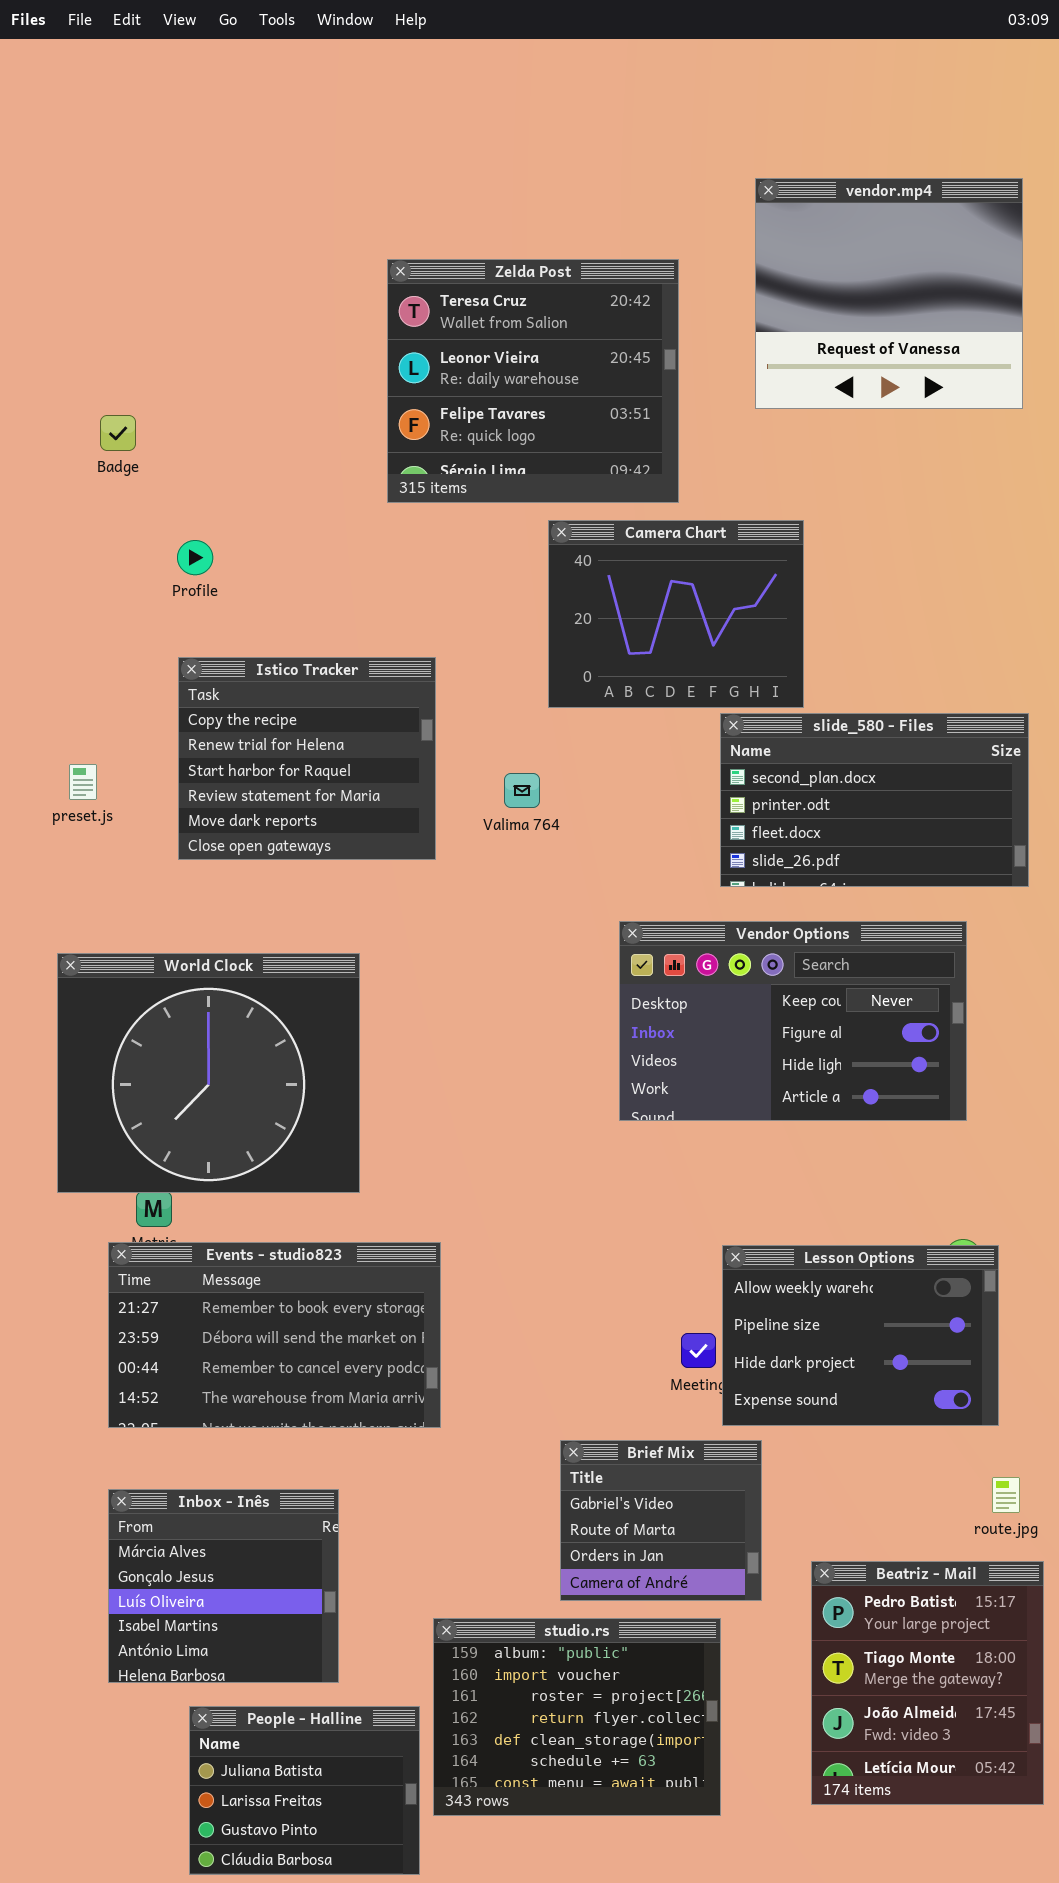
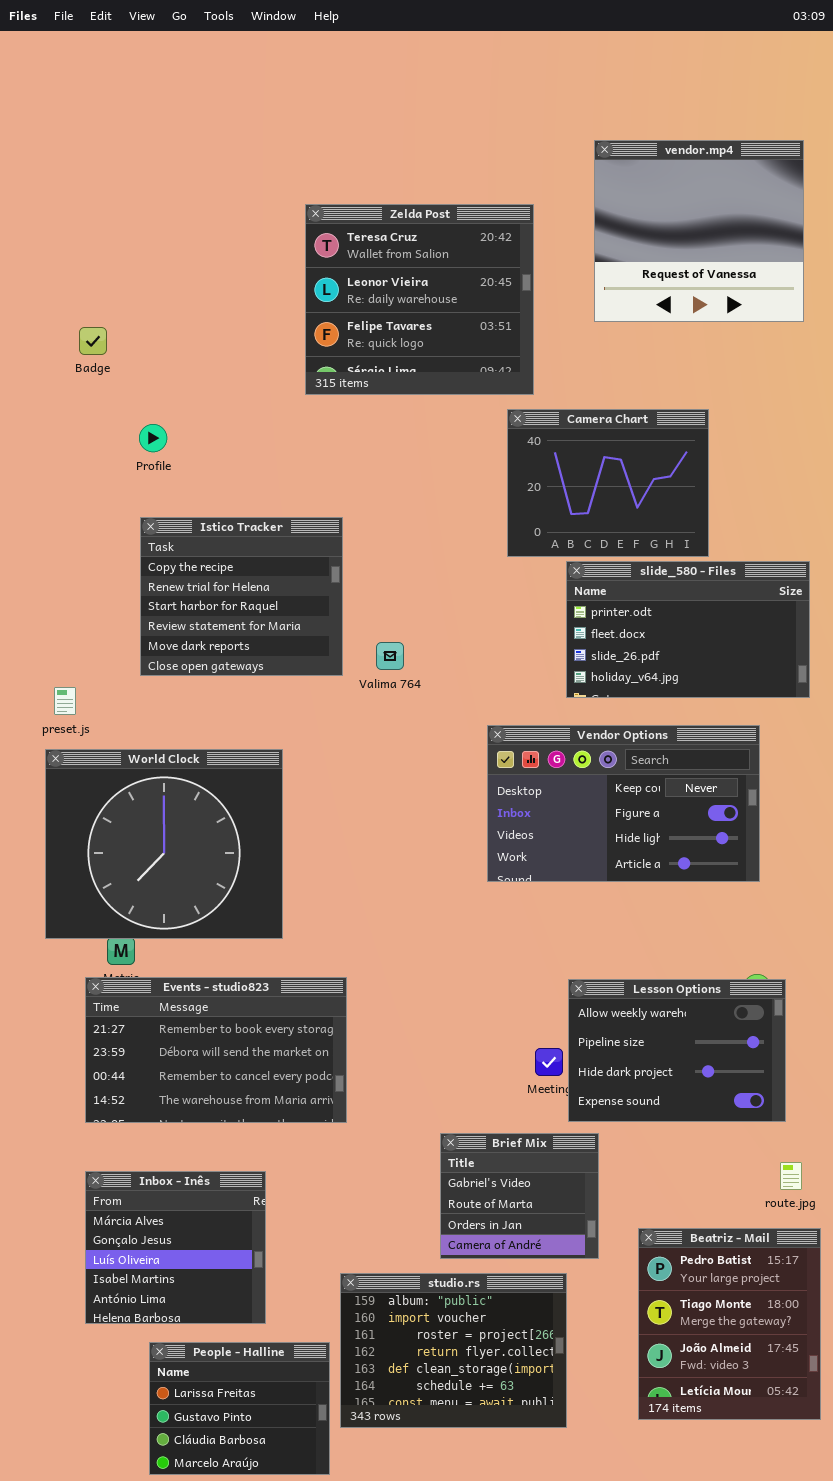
Camera Chart: [548,520,804,708] -> [507,409,709,557], moved
slide_580 - Files: [720,713,1029,887] -> [566,561,810,698], scrolled down 1 row
preset.js: [69,764,97,800] -> [54,687,76,715], moved
Valima 764: [504,773,540,808] -> [376,642,404,670], moved
People - Halline: [189,1706,420,1875] -> [149,1342,330,1475], scrolled down 1 row

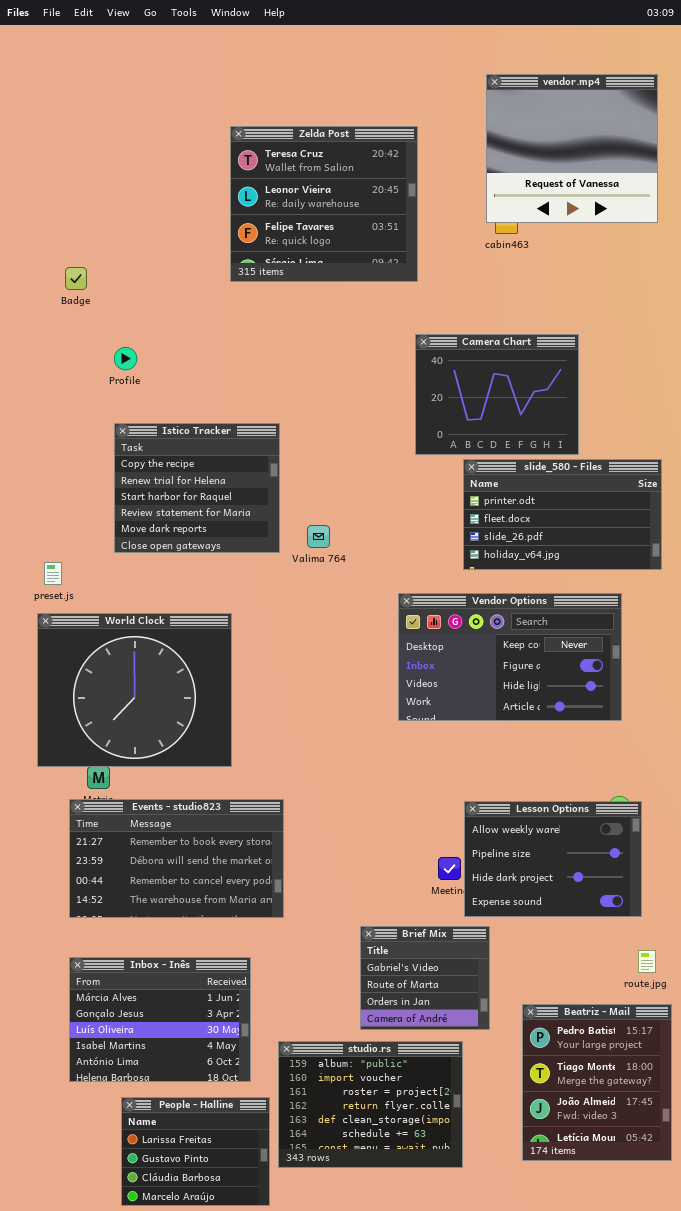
vendor.mp4: [594,140,804,322] -> [486,74,658,223], moved
Zelda Post: [305,204,534,395] -> [230,126,418,282], moved
Inbox - Inês: [85,1171,266,1324] -> [69,957,251,1082], resized

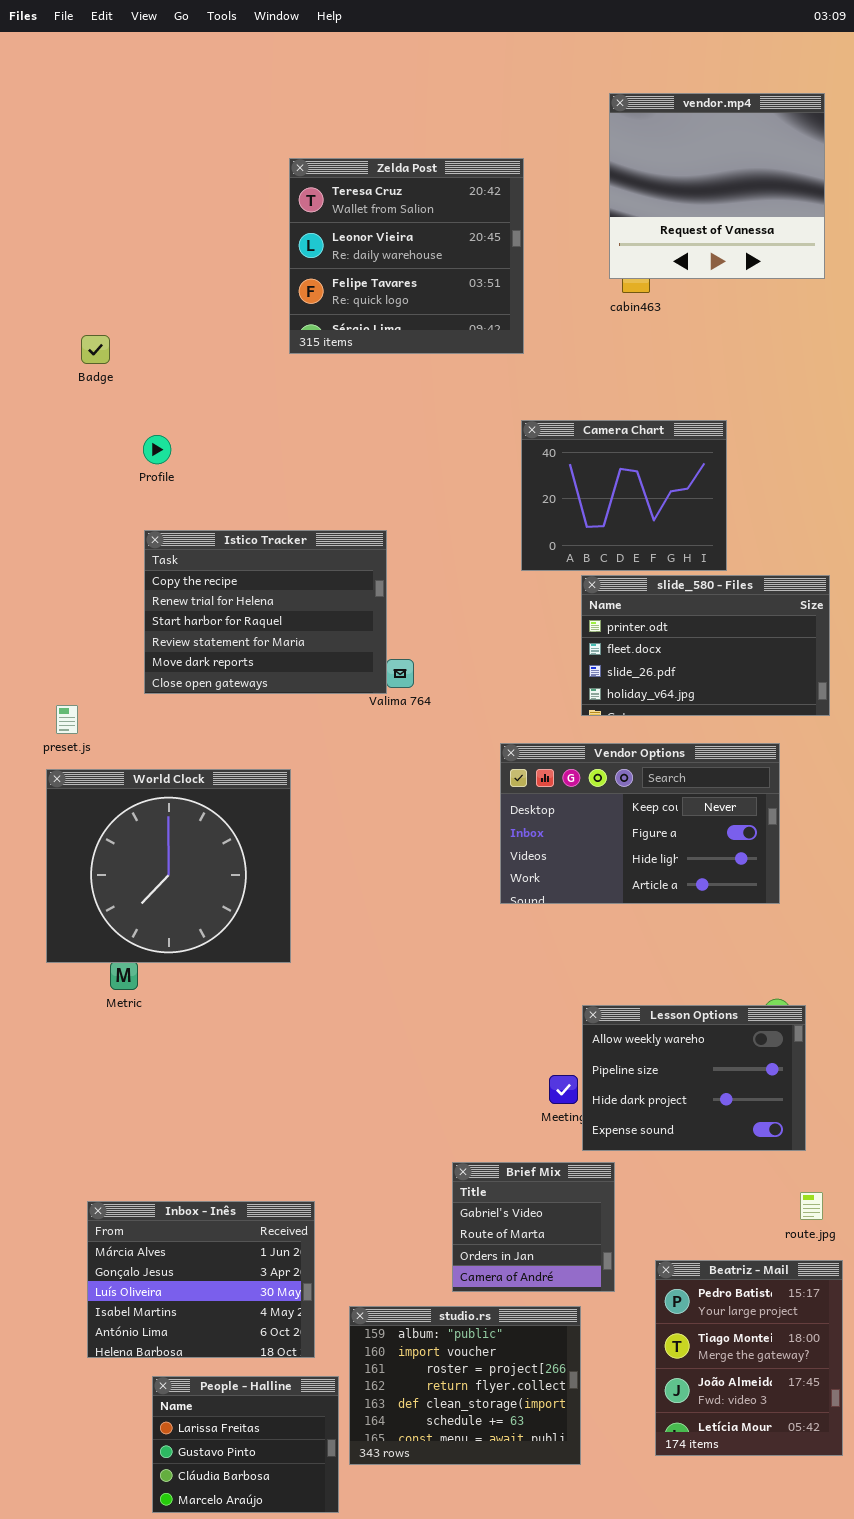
Istico Tracker: [114,423,280,553] -> [144,530,387,694], resized
Events - studio823: [69,799,284,918] -> none, closed

